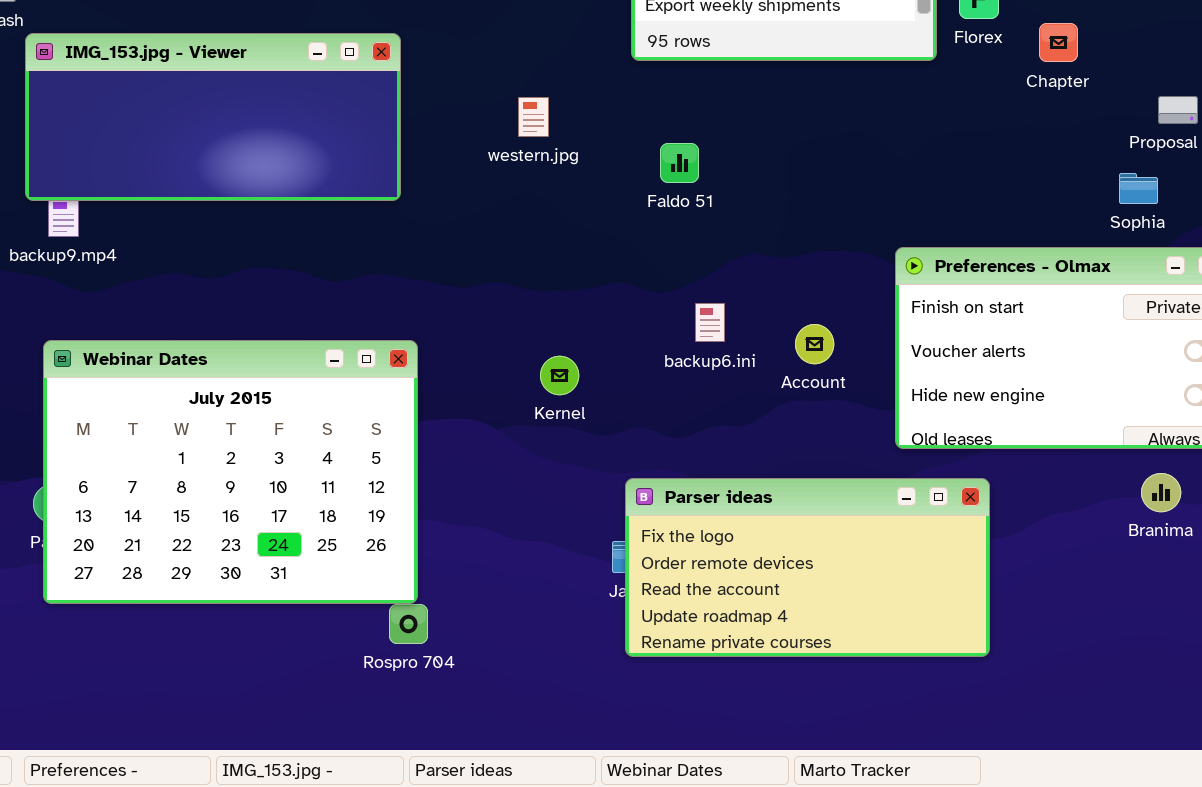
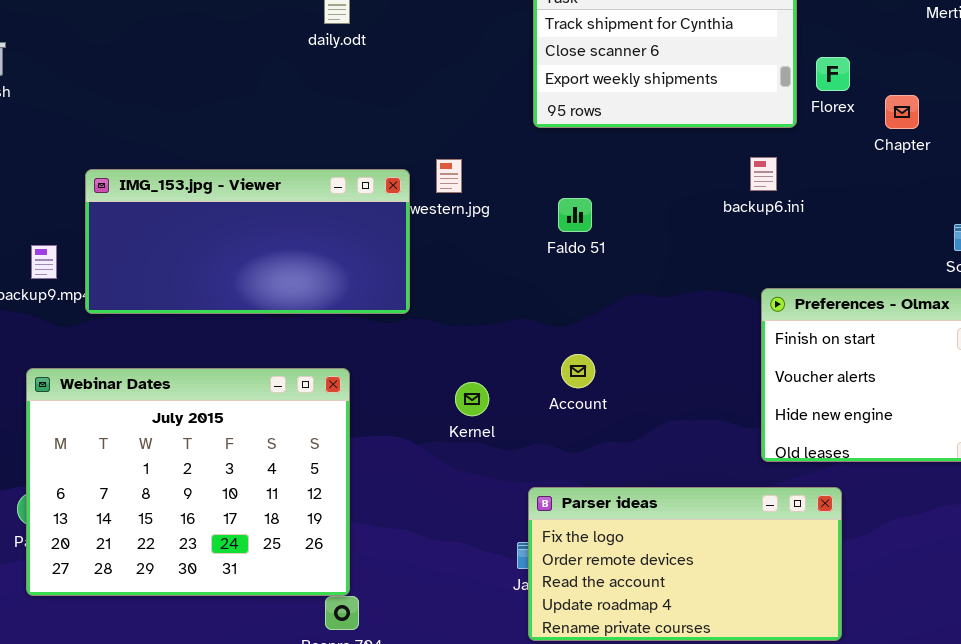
IMG_153.jpg - Viewer: [25,33,401,201] -> [85,169,410,314], moved
backup6.ini: [695,303,725,342] -> [750,157,777,191], moved
Account: [795,324,834,364] -> [561,354,595,388], moved

